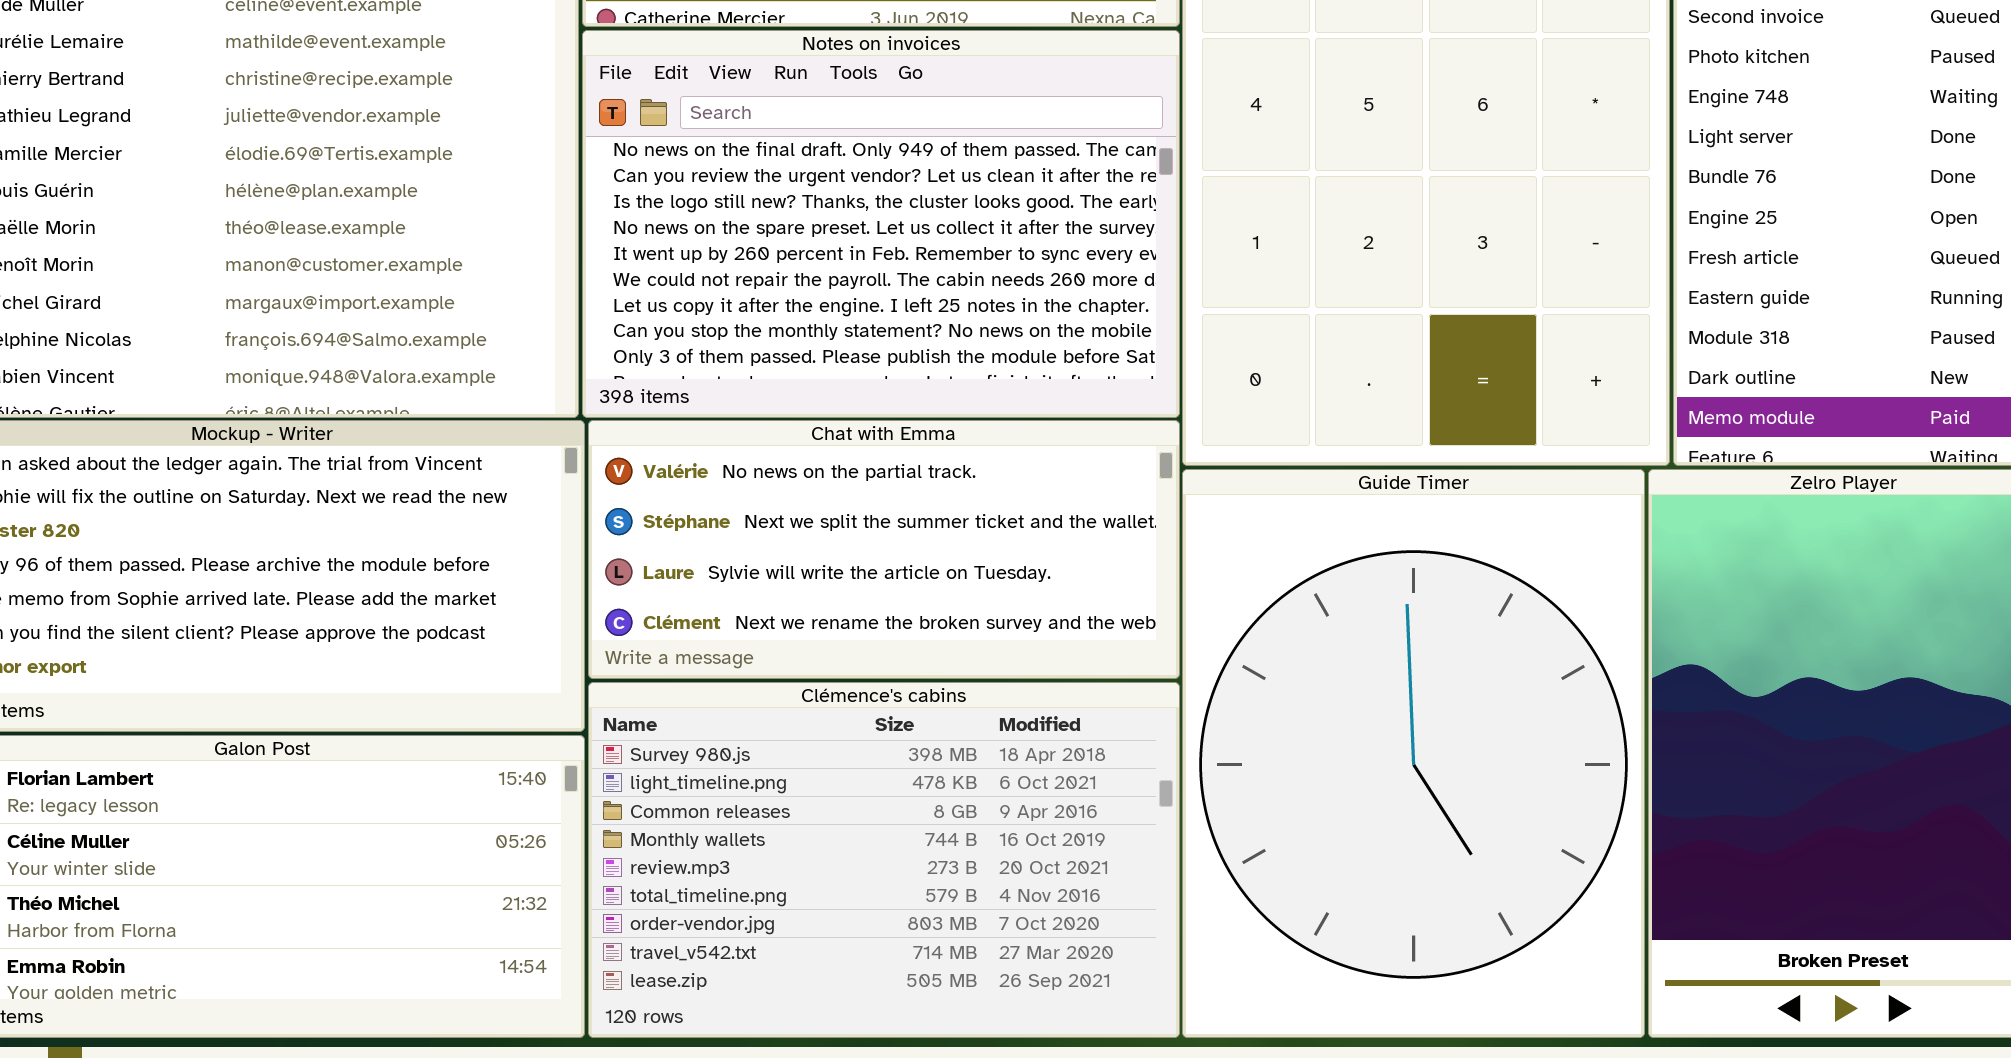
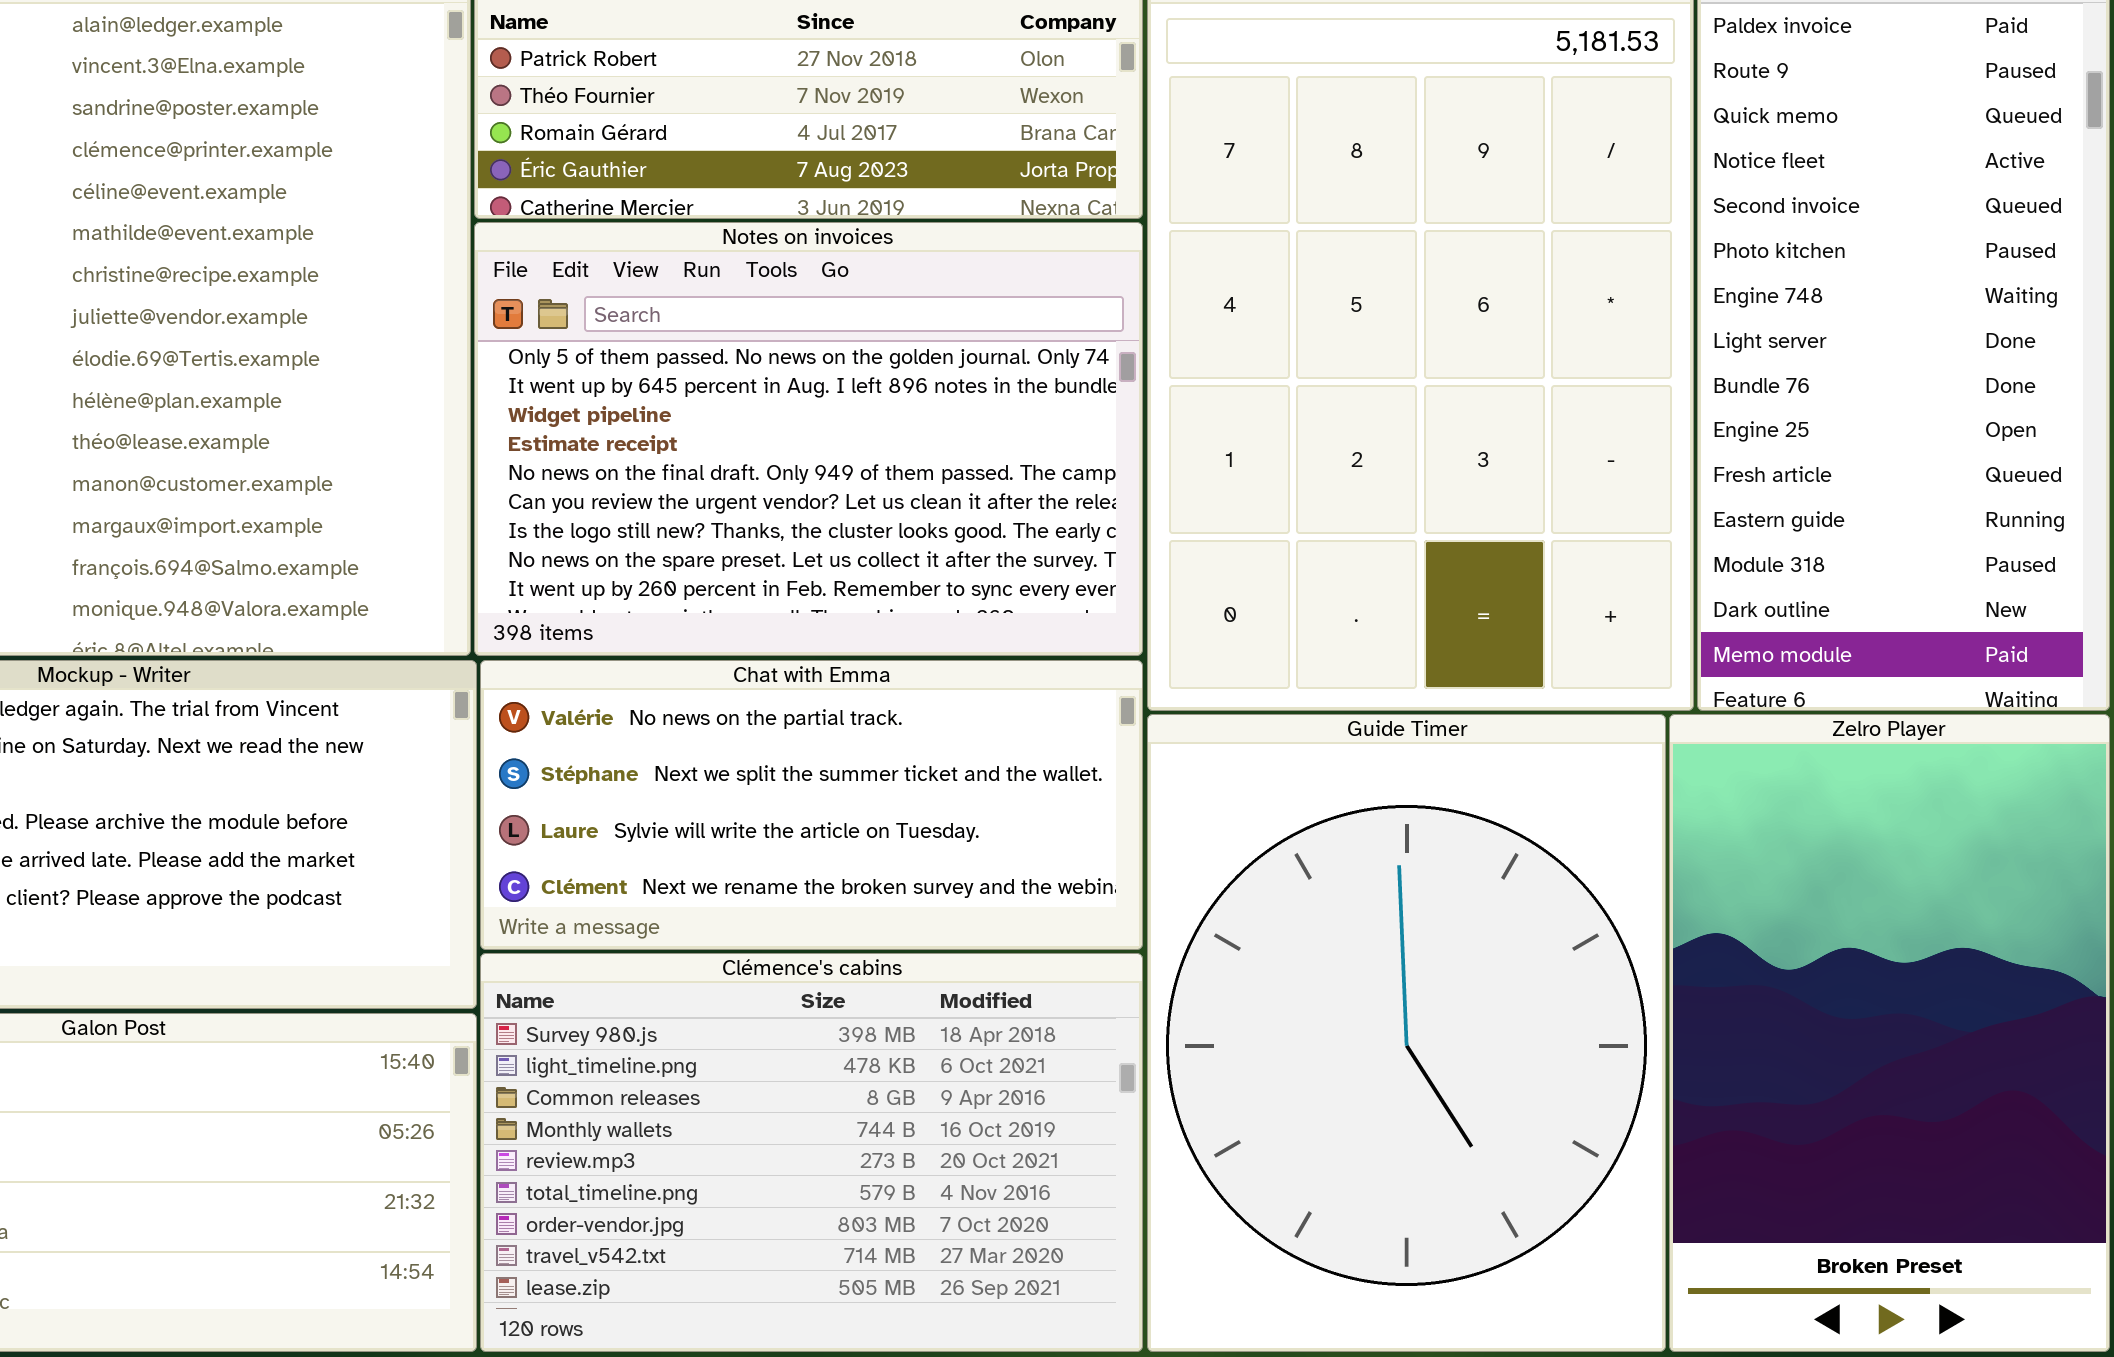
Notes on invoices: [582,30,1180,418] -> [474,222,1143,656], scrolled up 4 rows

